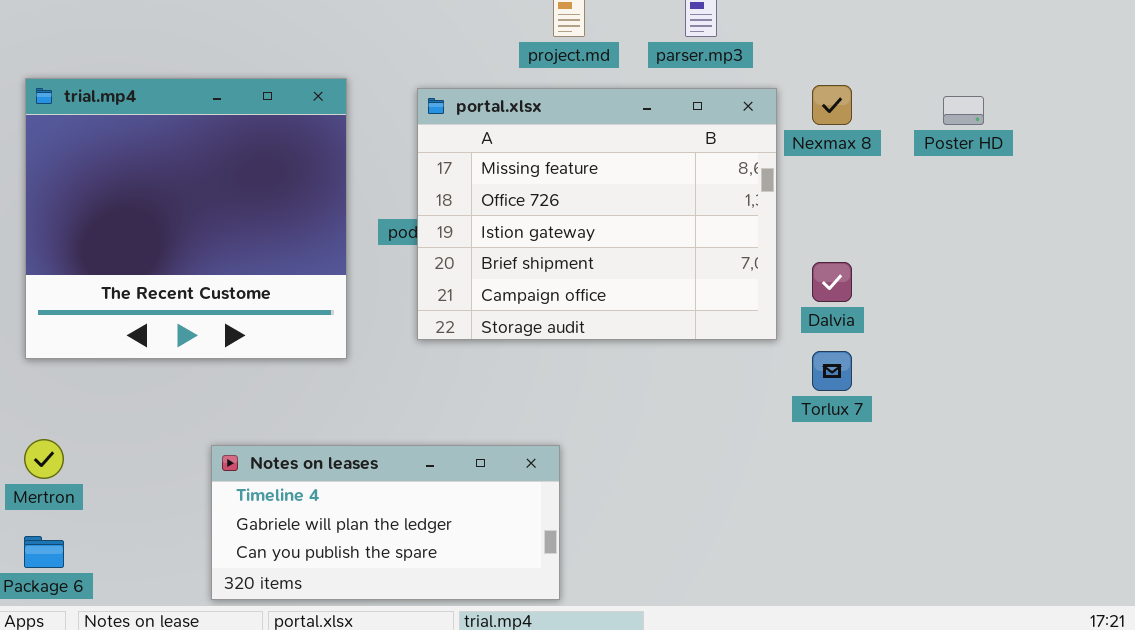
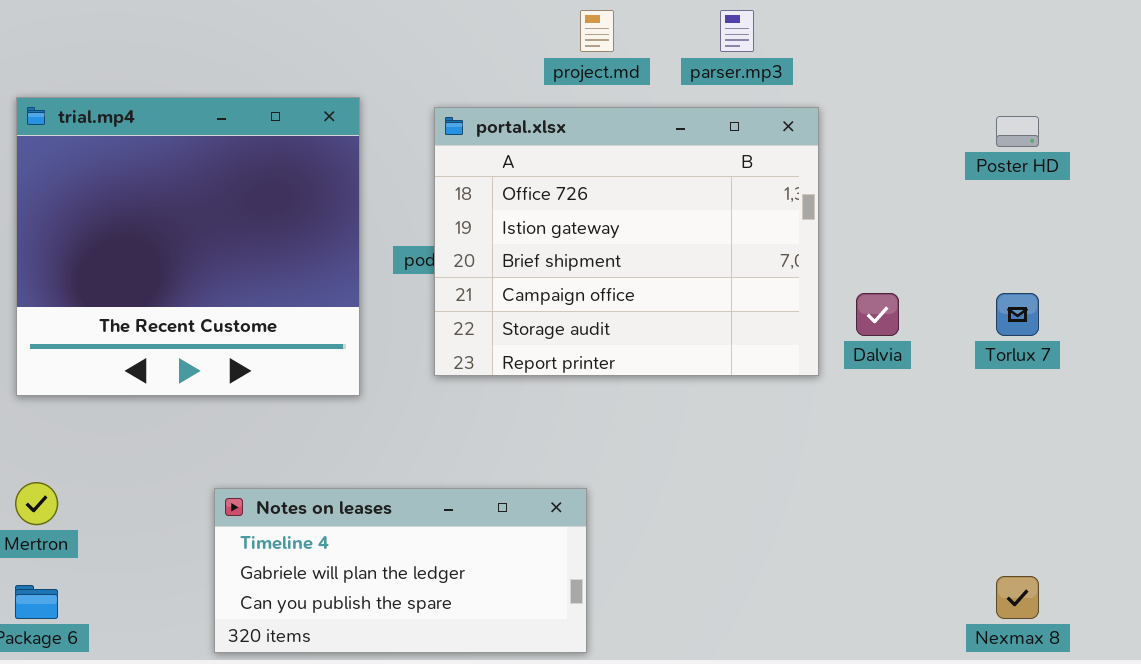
Nexmax 8: [812,85,852,125] -> [996,576,1039,619], moved
portal.xlsx: [417,88,777,340] -> [434,107,819,376], scrolled down 1 row
Torlux 7: [812,351,852,391] -> [996,293,1039,336], moved

